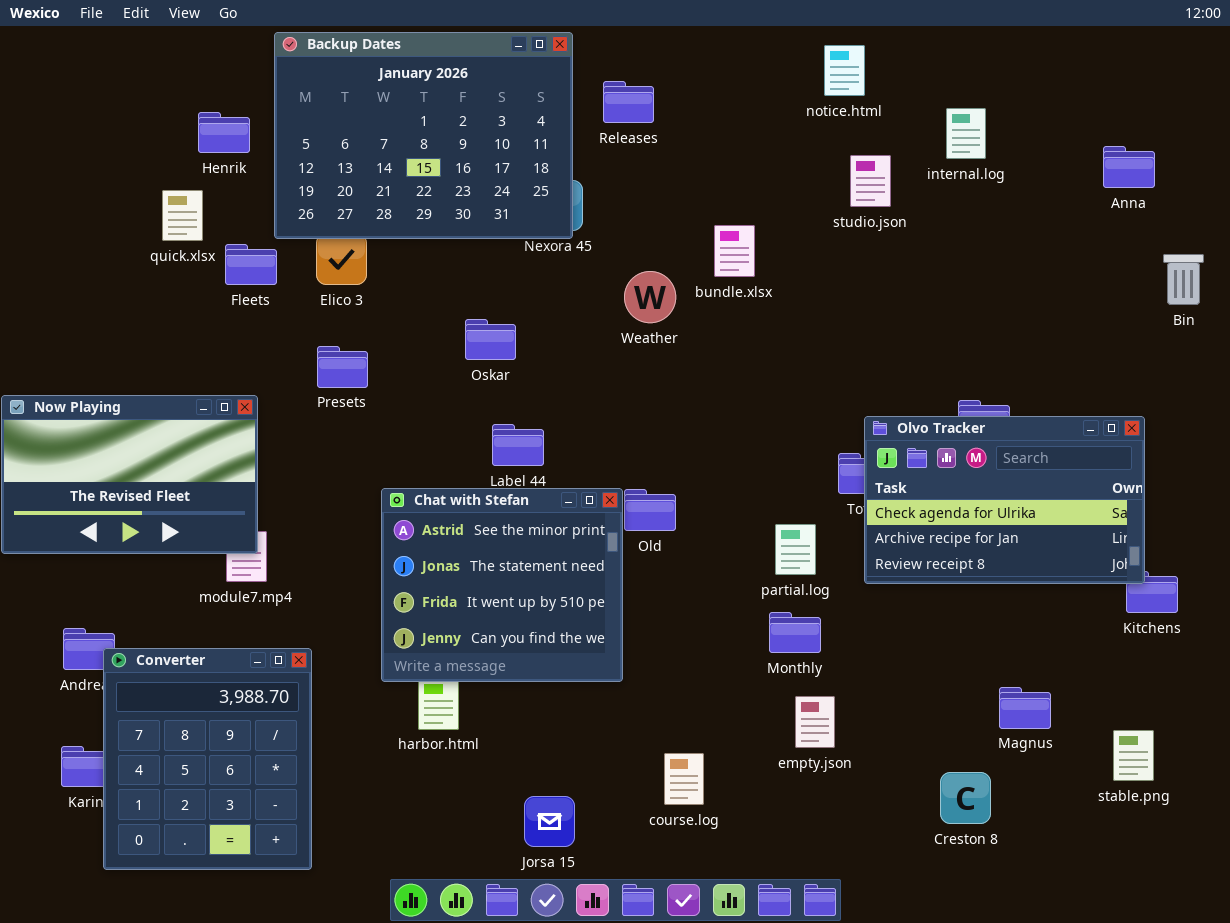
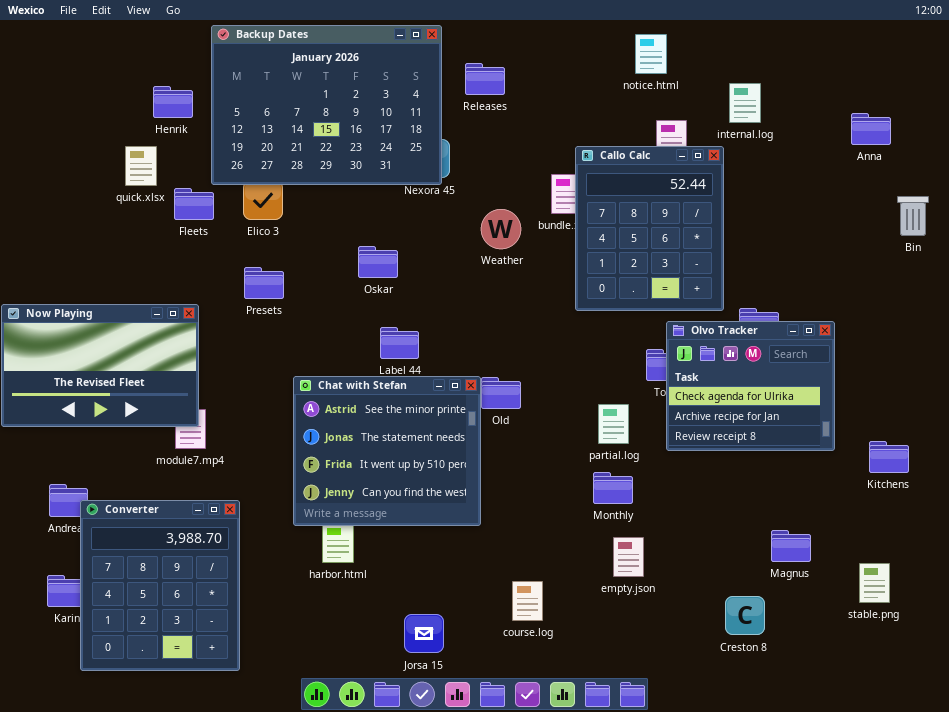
Callo Calc: none -> [575,146,724,311], opened
Olvo Tracker: [864,416,1145,584] -> [666,321,835,451], resized

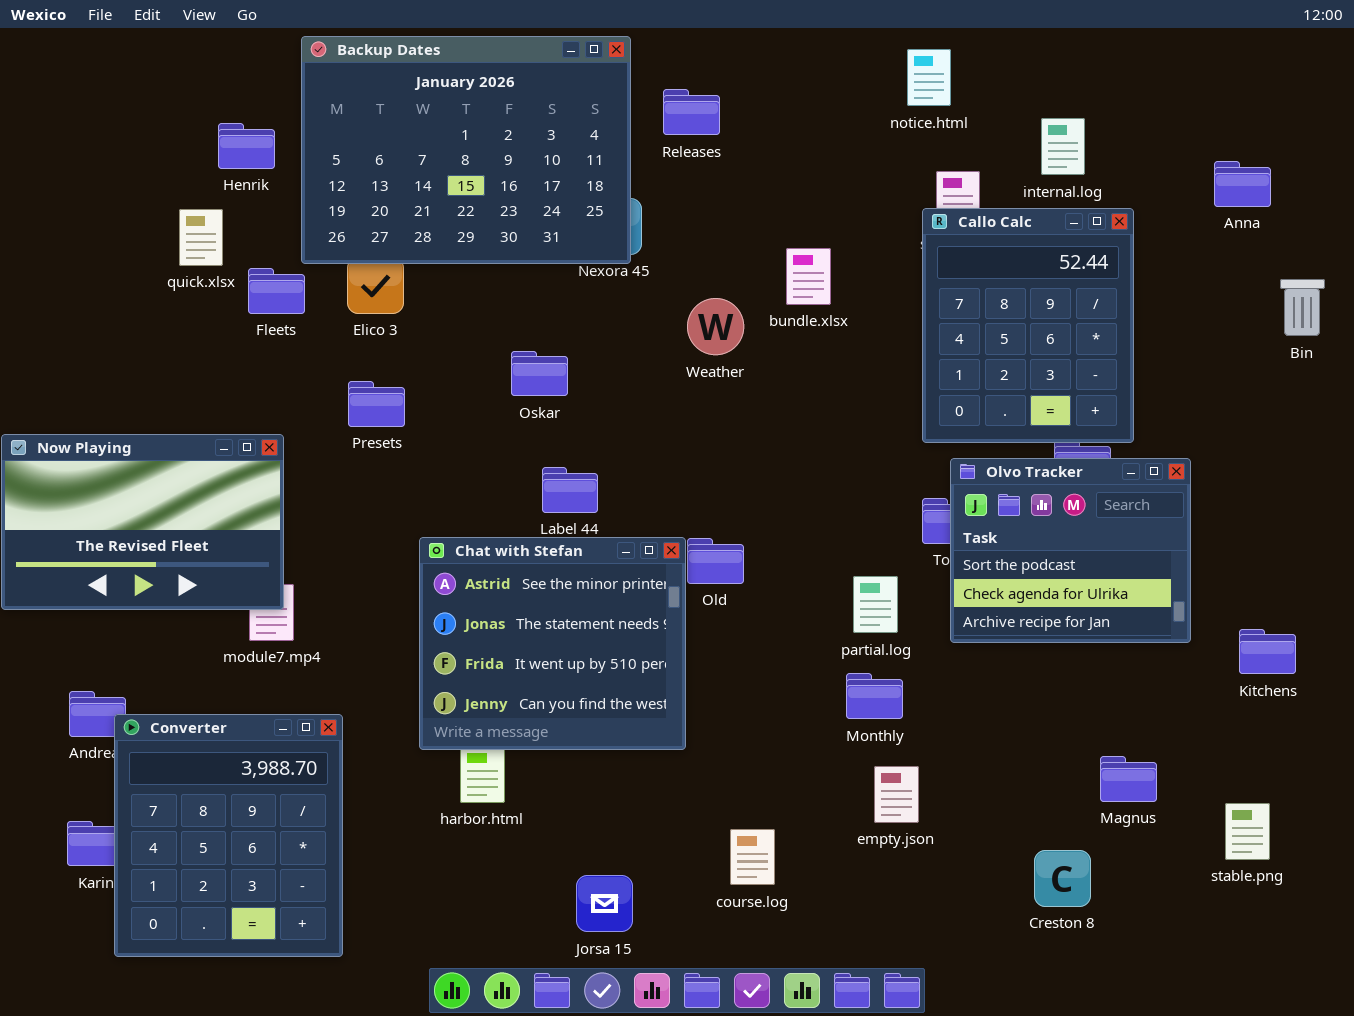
Callo Calc: [575,146,724,311] -> [922,208,1134,443], moved
Olvo Tracker: [666,321,835,451] -> [950,458,1191,643], scrolled up 1 row

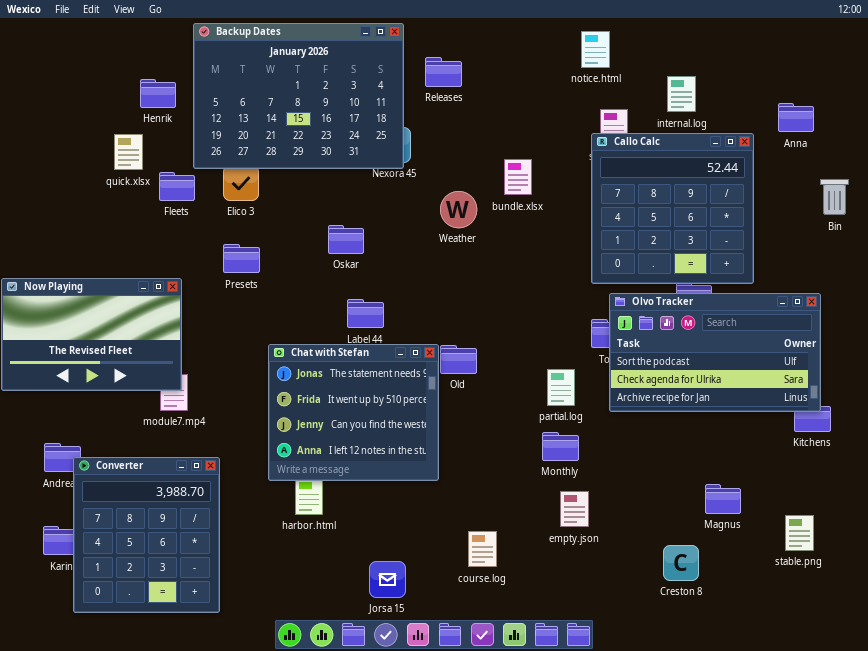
Callo Calc: [922,208,1134,443] -> [591,133,754,284], resized
Olvo Tracker: [950,458,1191,643] -> [609,293,821,412], resized
Chat with Stefan: [419,537,686,750] -> [268,344,439,481], scrolled down 1 row

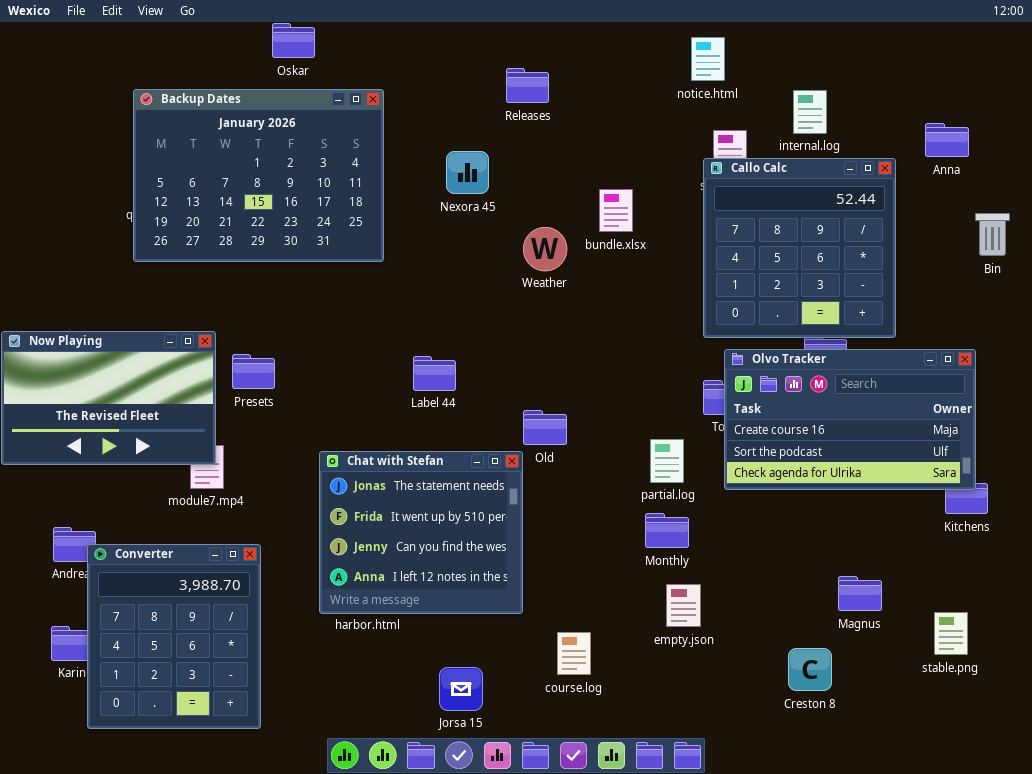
Backup Dates: [193,23,404,169] -> [133,89,384,262], moved
Oskar: [328,225,364,254] -> [272,23,315,58], moved
Presets: [223,244,260,273] -> [232,354,275,389], moved
Olvo Tracker: [609,293,821,412] -> [724,349,976,490], scrolled up 1 row
Chat with Stefan: [268,344,439,481] -> [319,451,523,614], moved

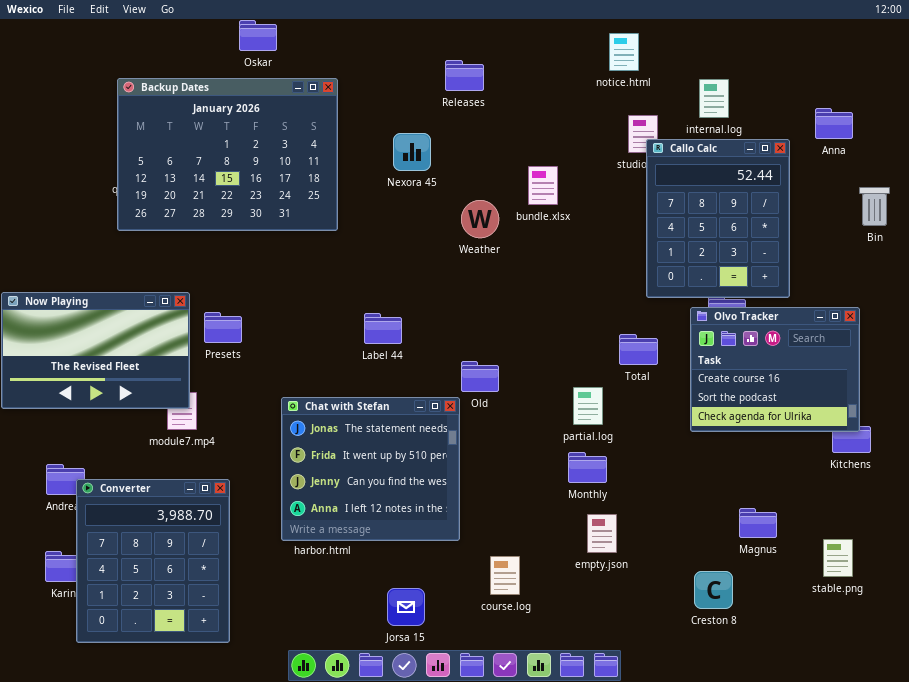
Callo Calc: [703,158,896,338] -> [646,139,790,298], resized
Olvo Tracker: [724,349,976,490] -> [690,307,860,432], resized

